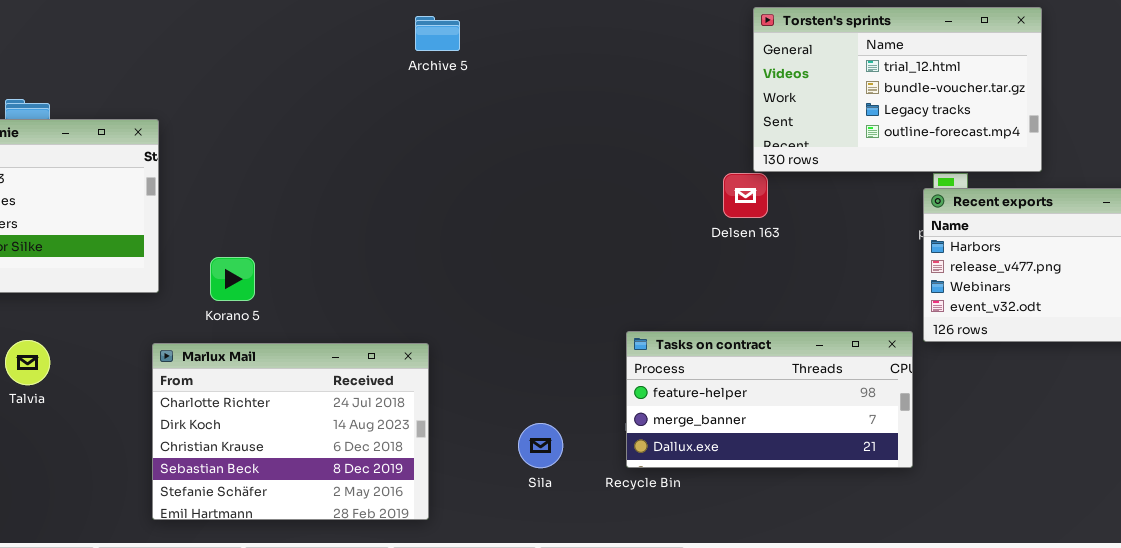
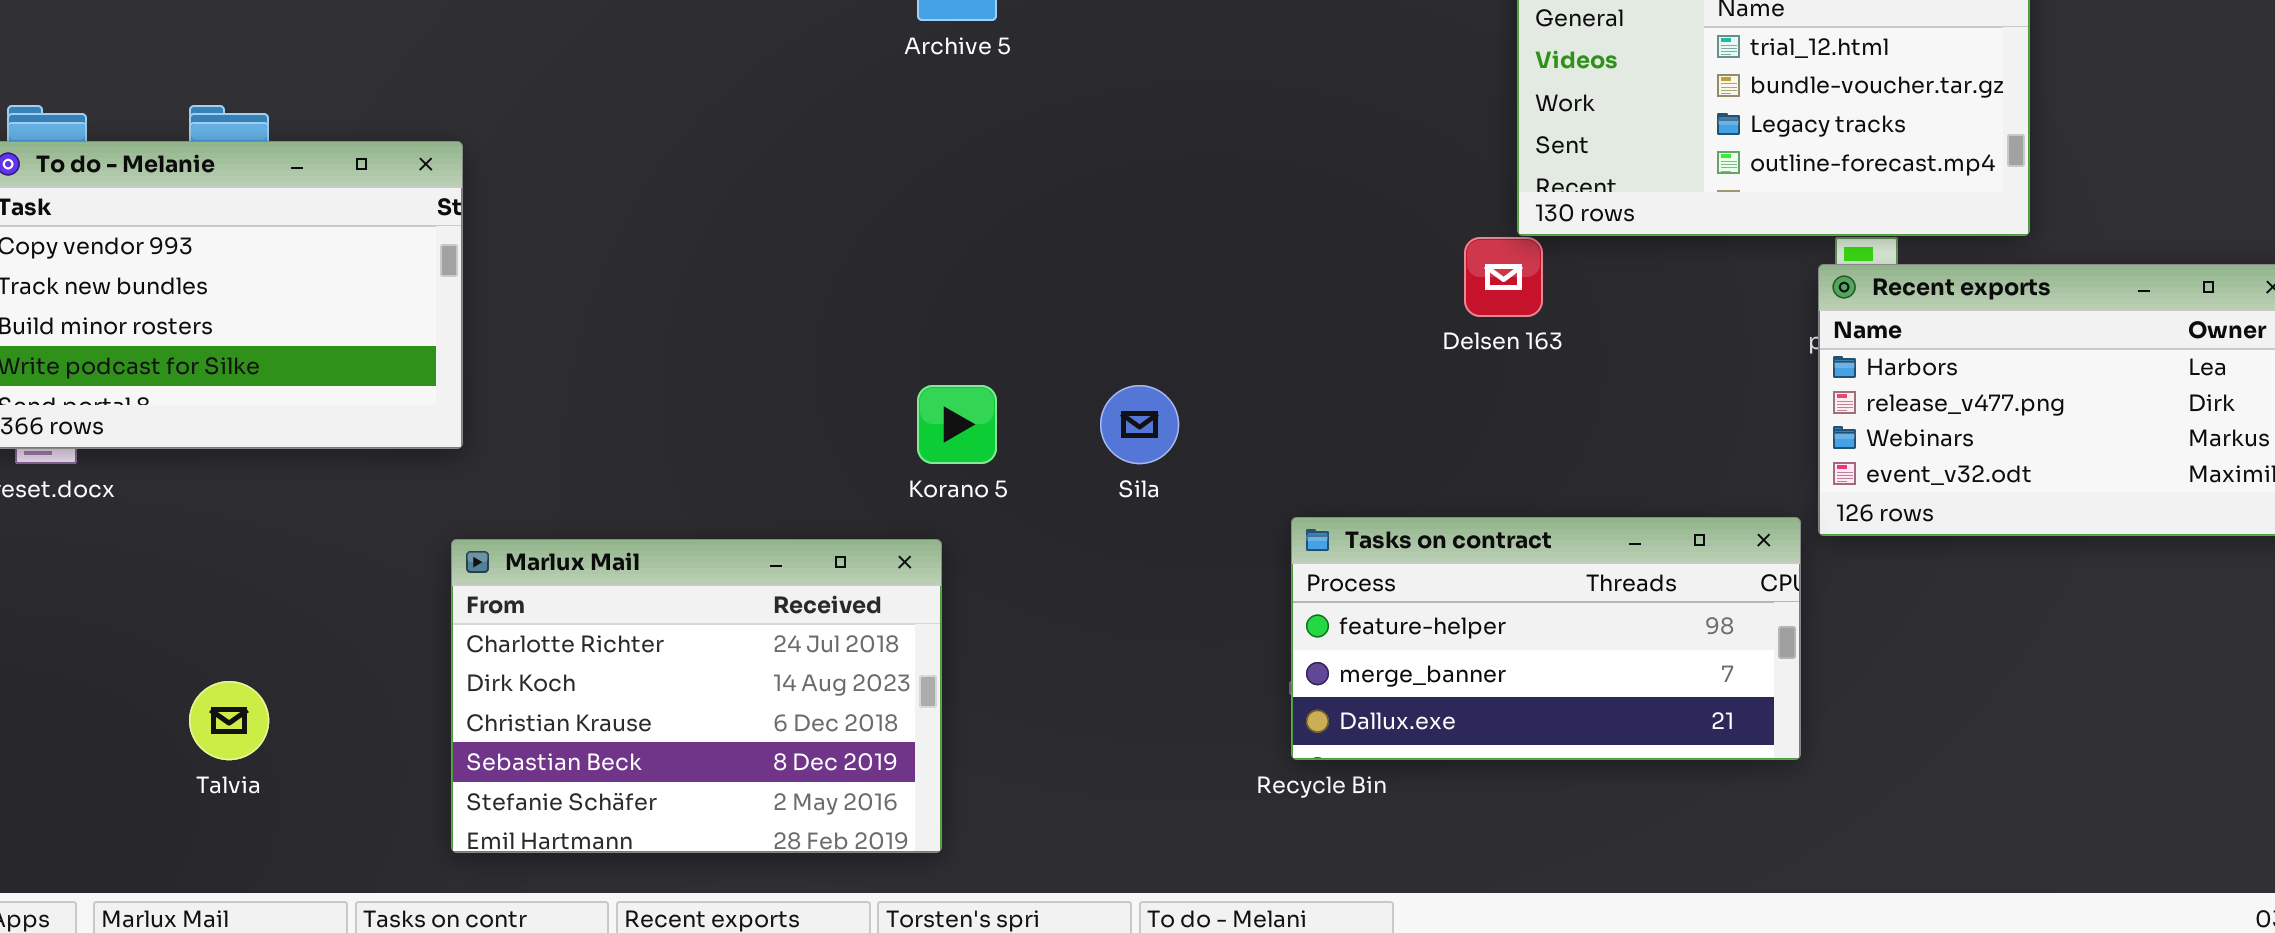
Korano 5: [210,257,255,301] -> [917,385,997,464], moved
Talvia: [5,340,50,385] -> [189,681,269,760], moved
Sila: [518,423,563,468] -> [1100,385,1179,464], moved

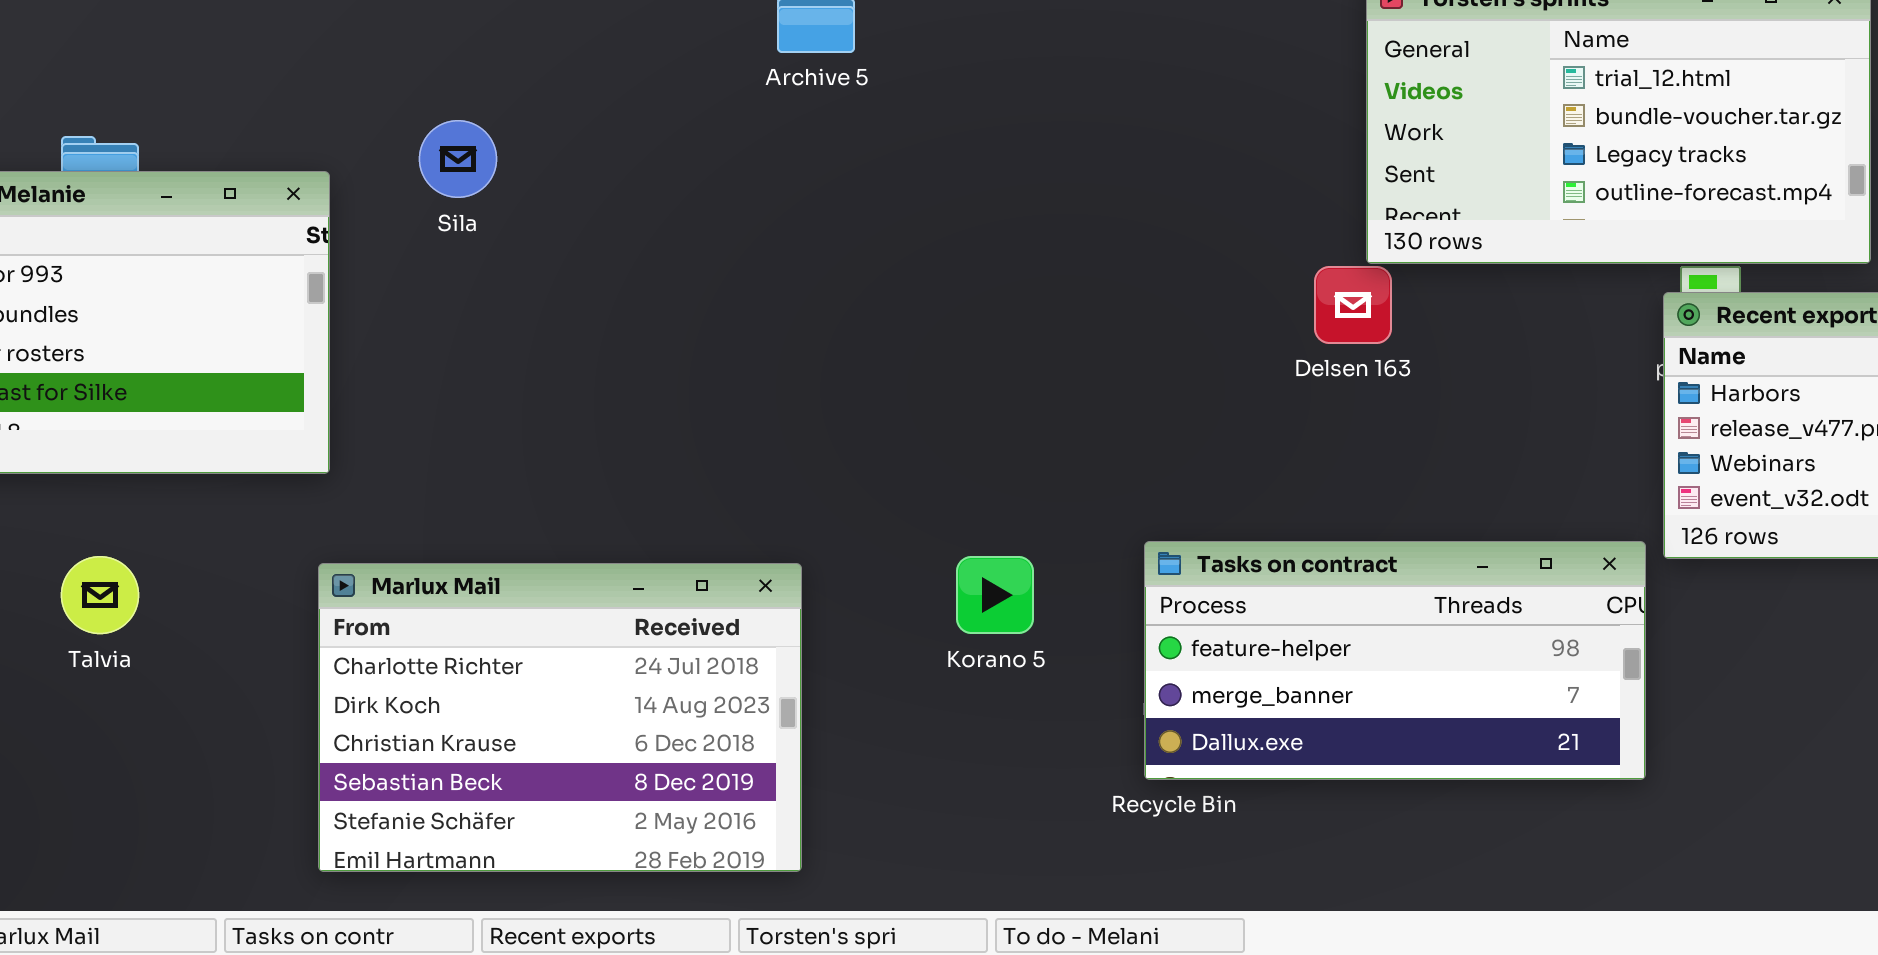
Korano 5: [917,385,997,464] -> [956,556,1034,634], moved
Sila: [1100,385,1179,464] -> [419,120,497,198], moved
Talvia: [189,681,269,760] -> [61,556,139,634], moved

